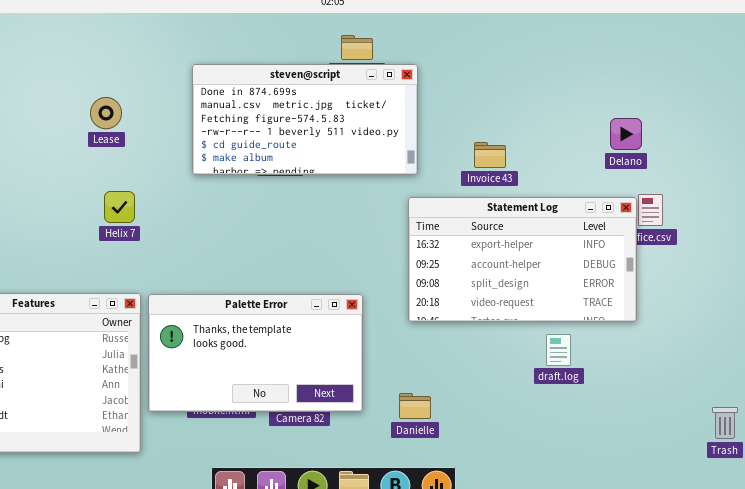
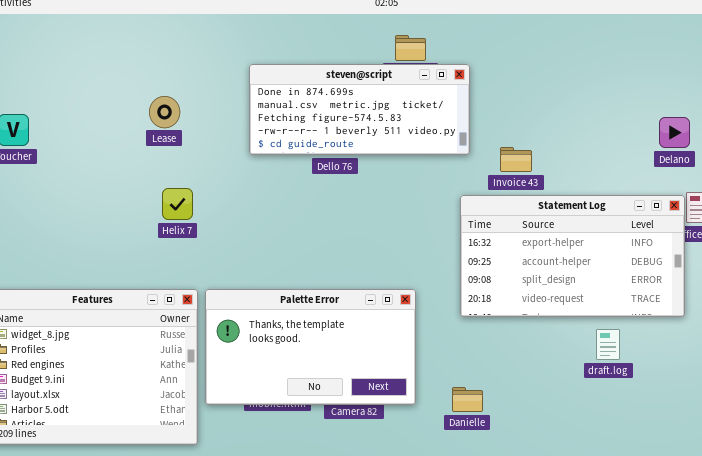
steven@script: [192,64,418,175] -> [249,64,470,155], resized
Invoice 43: [474,142,506,168] -> [500,147,532,172], moved

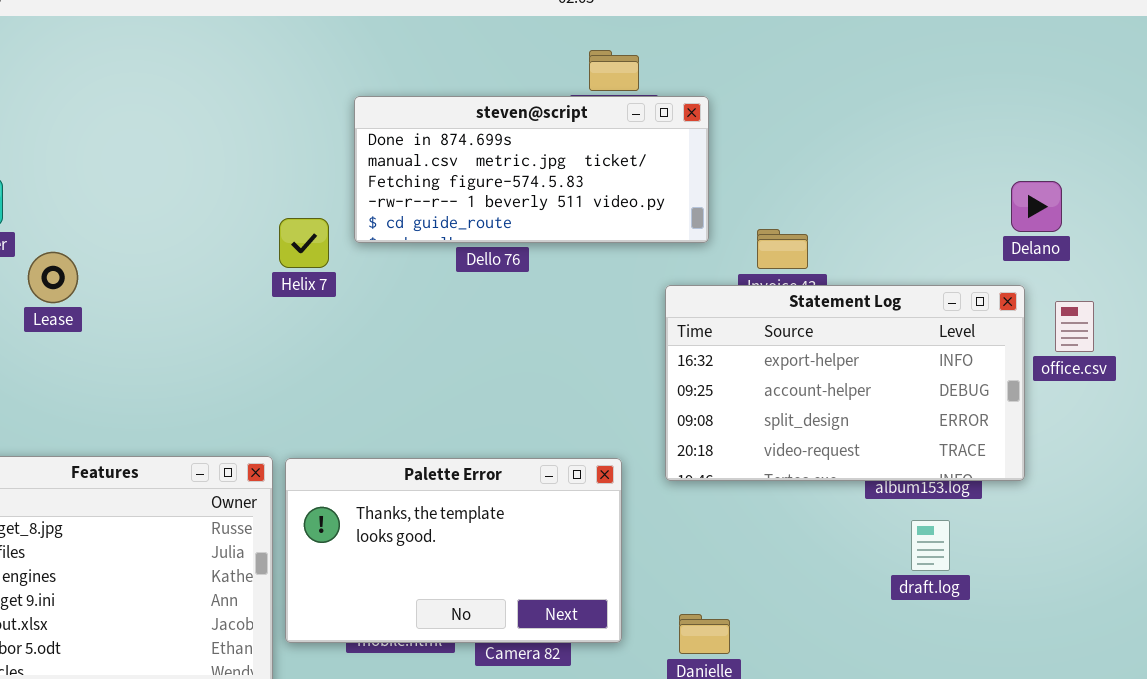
Lease: [149,96,180,128] -> [28,252,78,303], moved
Helix 7: [162,188,193,220] -> [279,218,329,268], moved
Statement Log: [460,195,685,317] -> [665,285,1025,481], moved

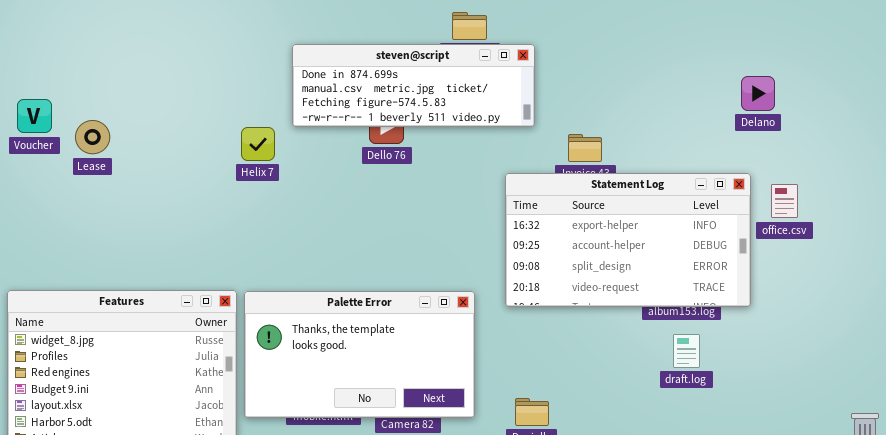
steven@script: [354,96,709,243] -> [292,44,535,127], resized
Delano: [1011,181,1062,232] -> [741,76,775,111], moved
Lease: [28,252,78,303] -> [75,120,110,154], moved

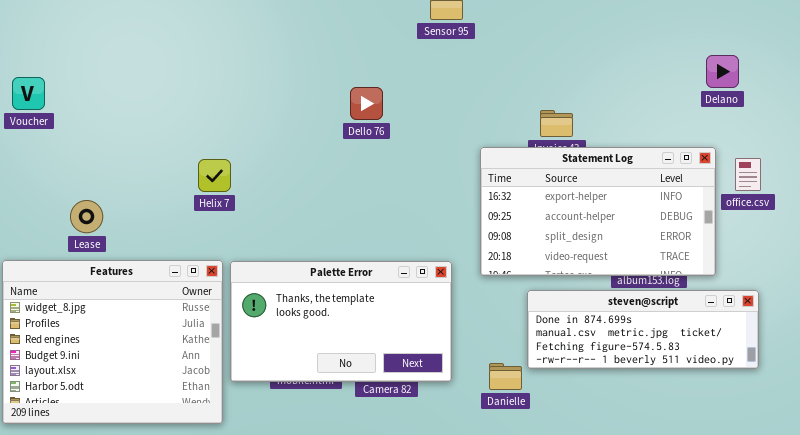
steven@script: [292,44,535,127] -> [527,290,759,369], moved
Lease: [75,120,110,154] -> [70,200,103,233], moved
Helix 7: [241,127,275,161] -> [198,159,231,192], moved

